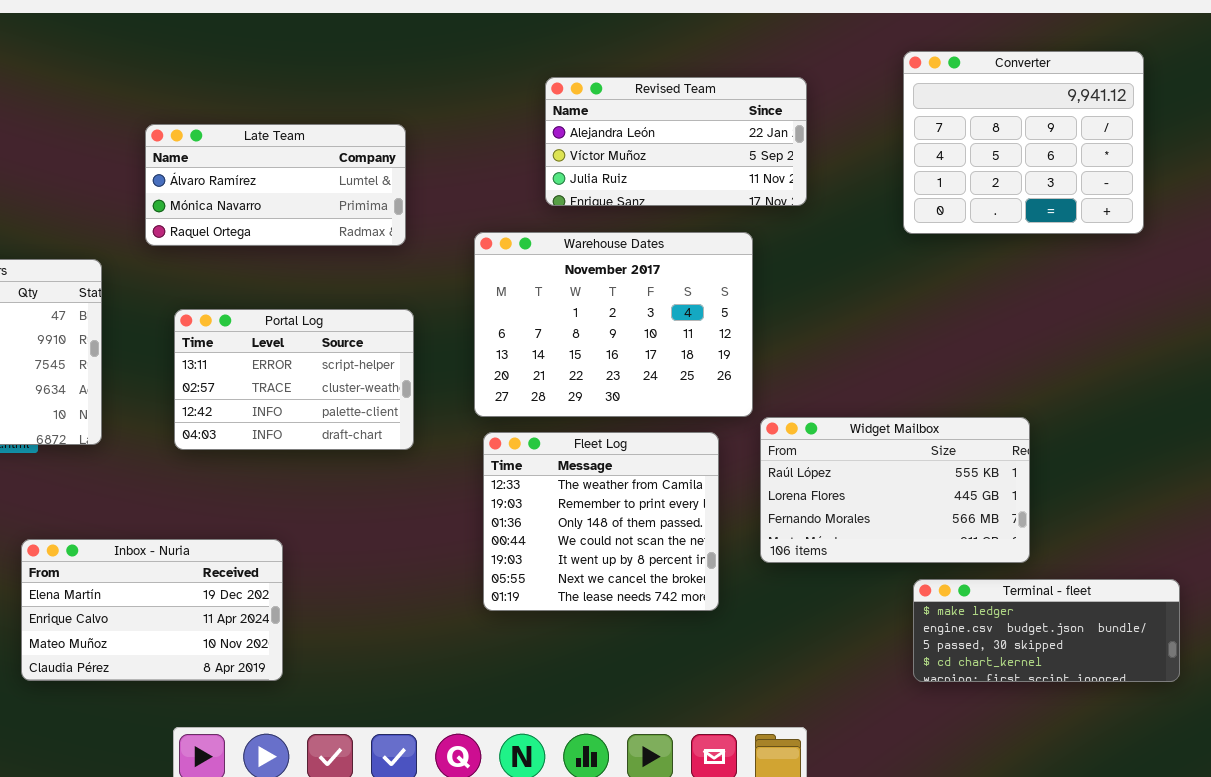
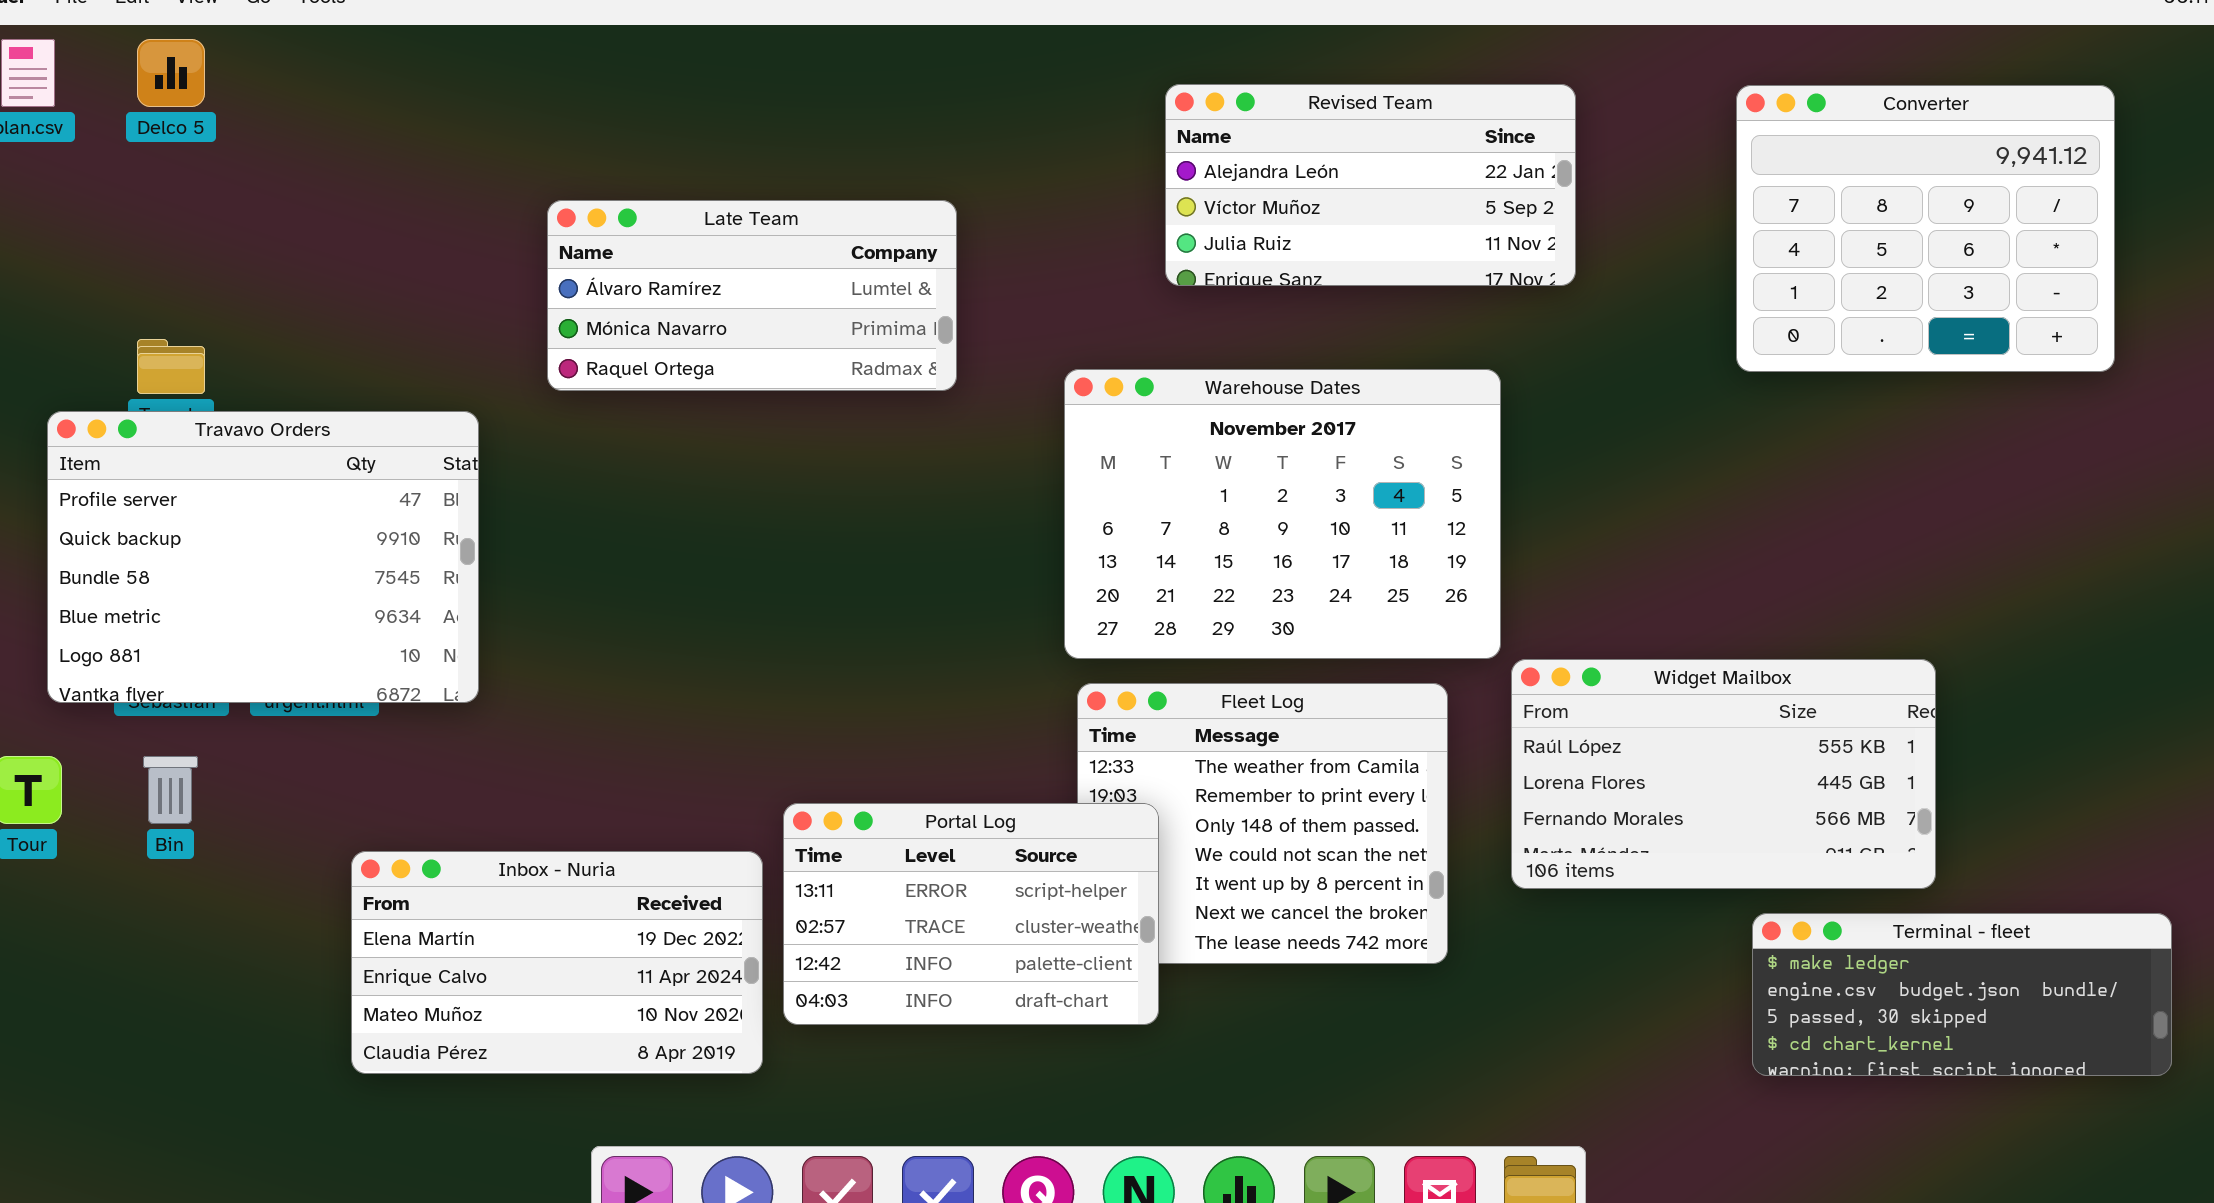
Revised Team: [545,77,807,206] -> [1165,84,1576,286], moved
Portal Log: [174,309,414,450] -> [783,803,1159,1025], moved

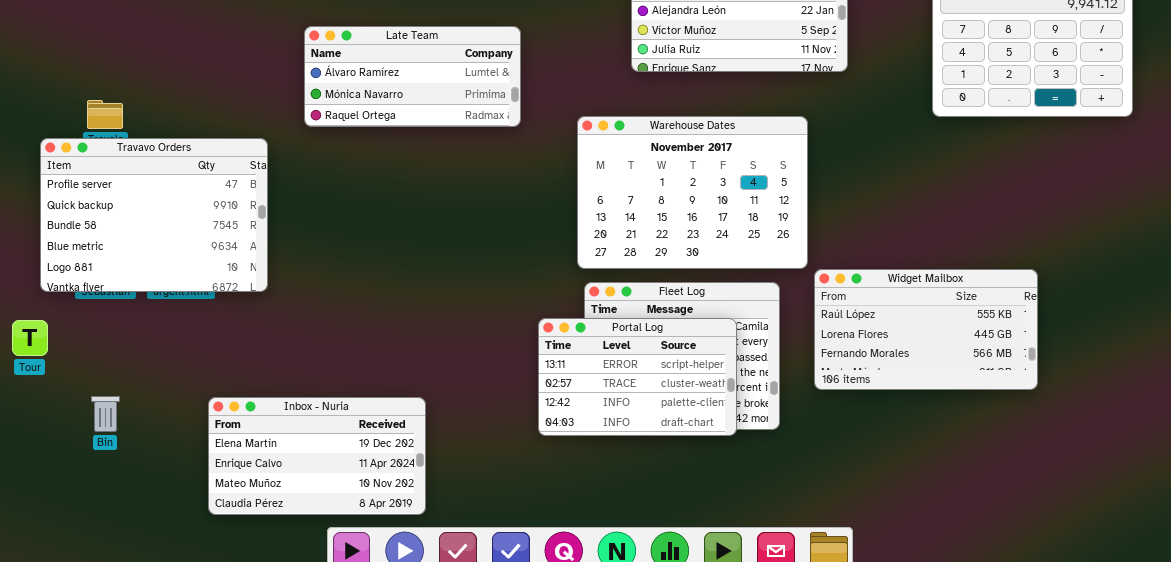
Bin: [143,756,198,824] -> [91,396,120,432], moved
Portal Log: [783,803,1159,1025] -> [538,318,737,436], moved
Inbox - Nuria: [351,851,763,1074] -> [208,397,426,515], moved
Terminal - fleet: [1752,913,2172,1076] -> none, closed

